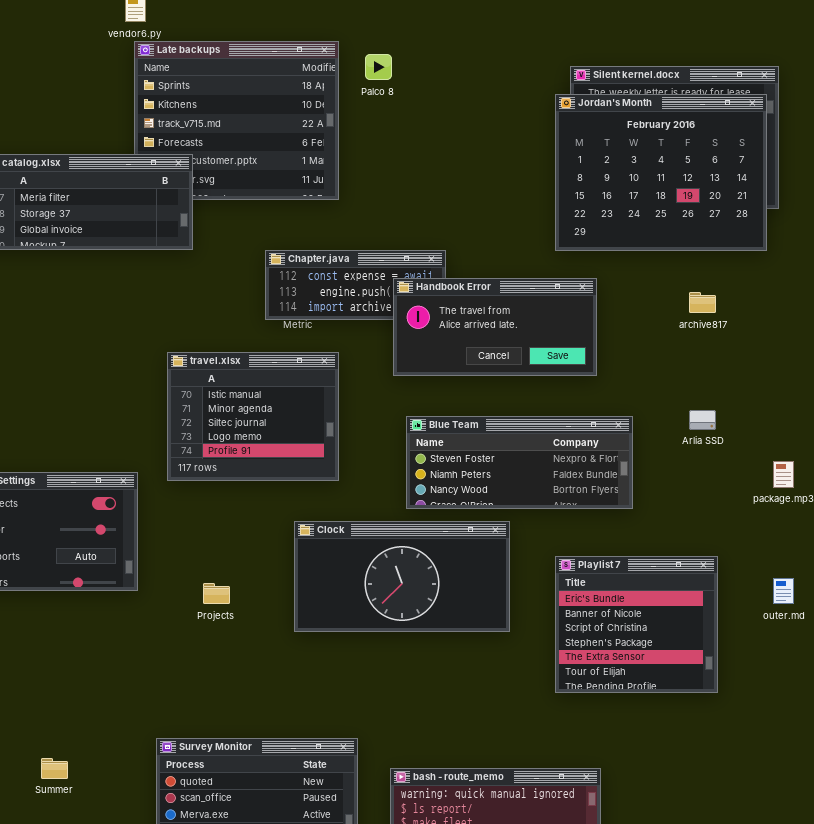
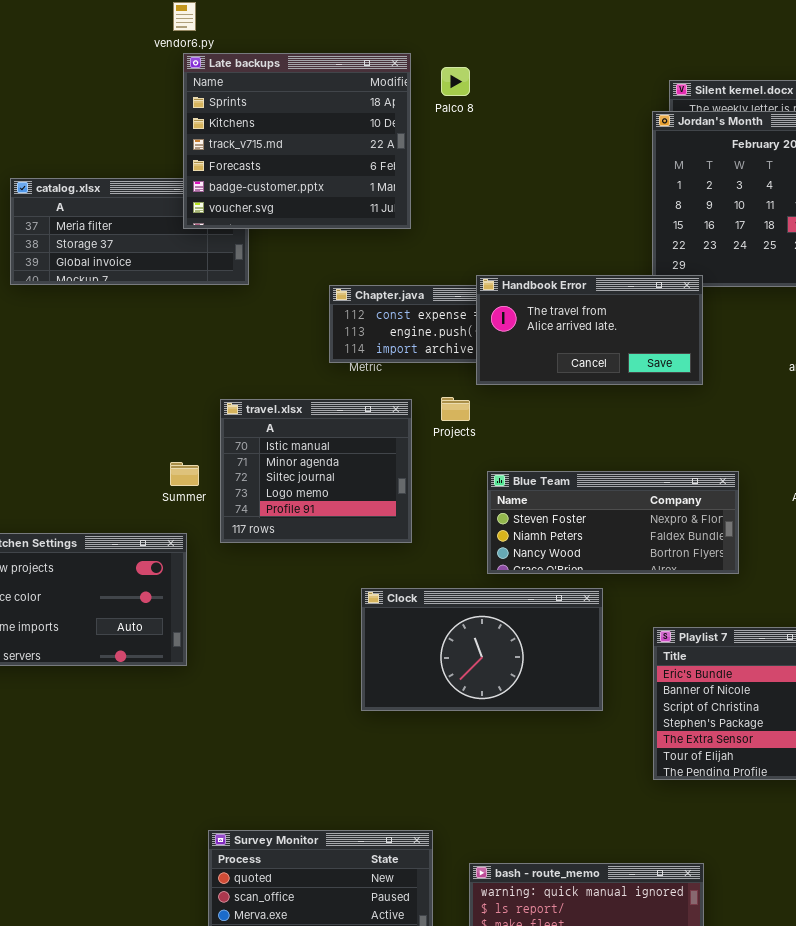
Late backups: [134,41,339,200] -> [183,53,411,229], raised
Handbook Error: [393,278,597,376] -> [476,275,703,385], moved
Projects: [203,583,230,604] -> [441,397,470,421], moved
Summer: [41,758,68,779] -> [170,462,199,486], moved

